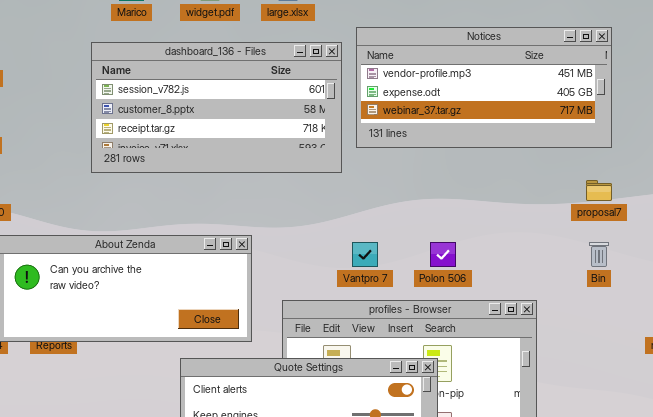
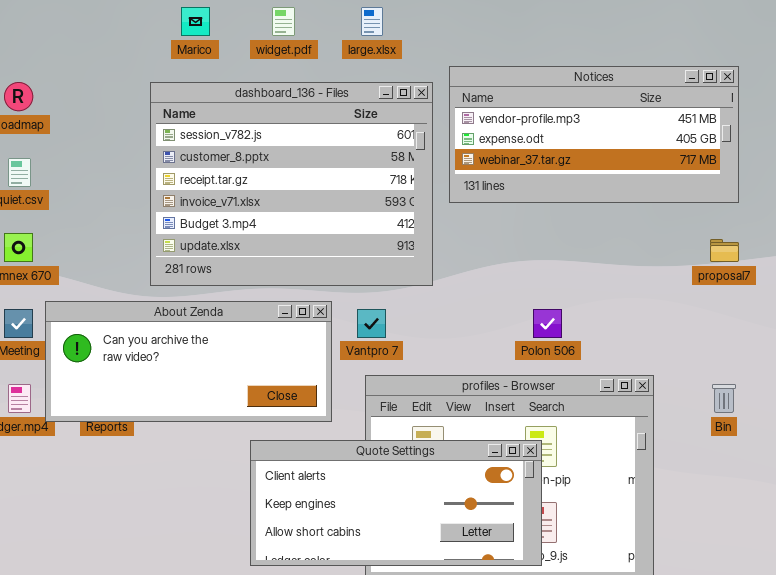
dashboard_136 - Files: [91,42,342,173] -> [150,82,433,286], resized
Vantpro 7: [352,242,378,267] -> [357,309,386,338], moved
Bin: [589,242,609,267] -> [712,384,736,413], moved

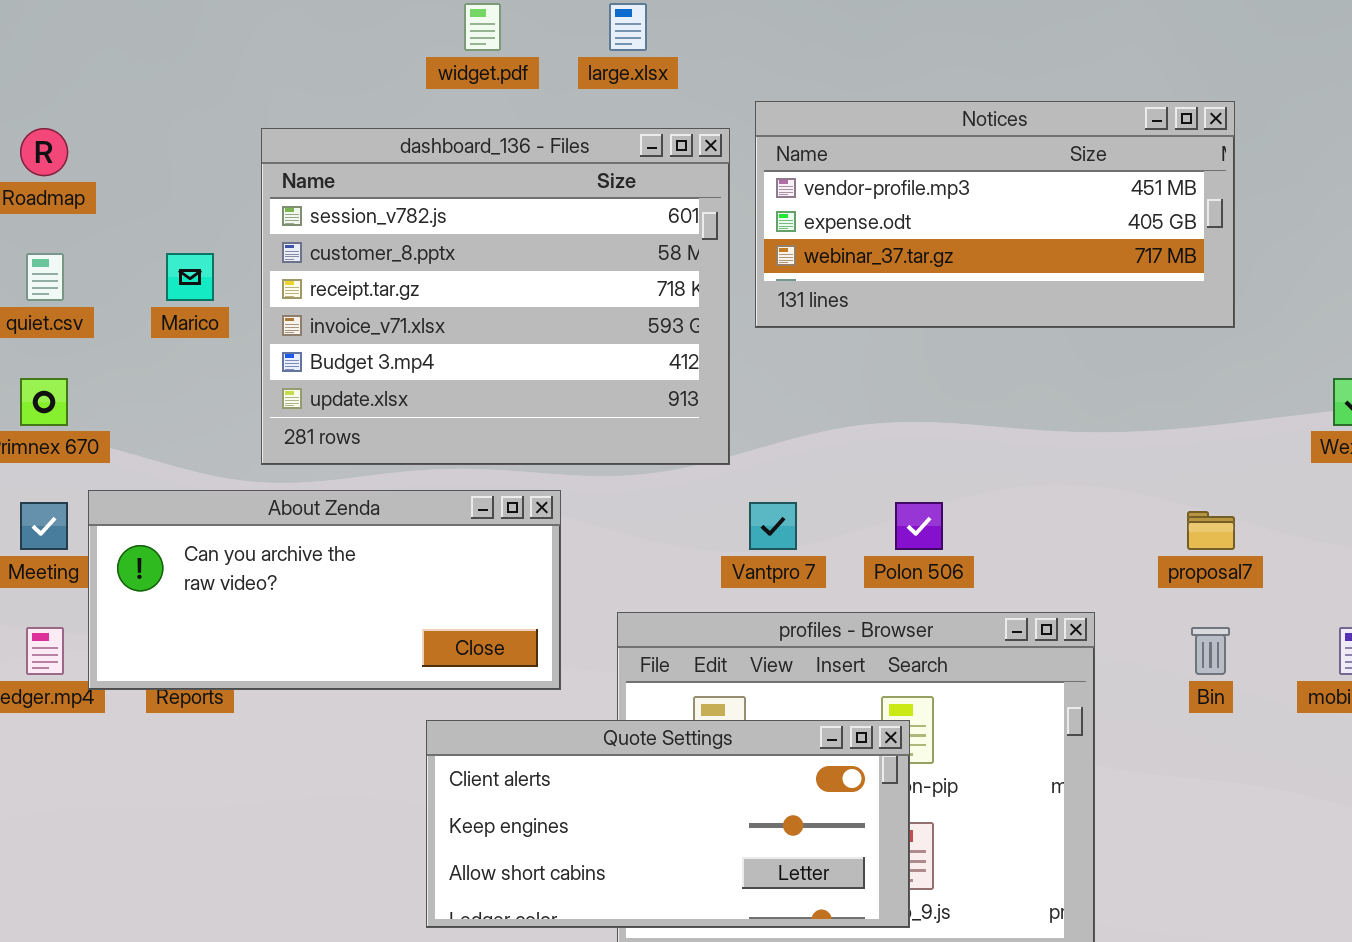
Marico: [181,7,210,36] -> [166,253,214,301], moved
proposal7: [710,239,739,262] -> [1187,511,1235,550], moved
Vantpro 7: [357,309,386,338] -> [749,502,797,550], moved

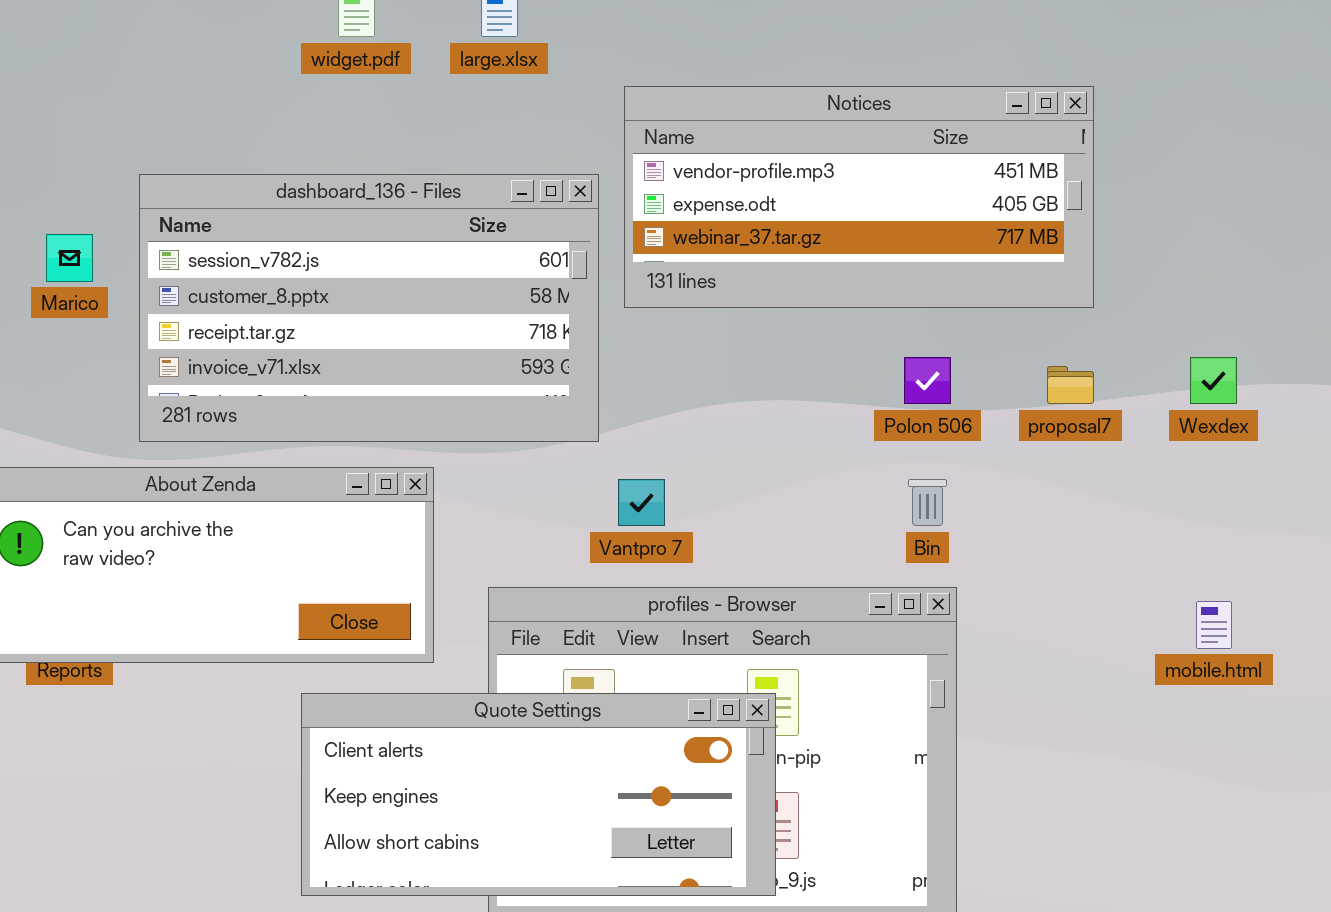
dashboard_136 - Files: [261,128,730,465] -> [139,174,599,442], resized
Polon 506: [895,502,943,550] -> [904,357,951,404], moved
proposal7: [1187,511,1235,550] -> [1047,366,1094,404], moved
Bin: [1191,627,1230,675] -> [908,479,947,526], moved

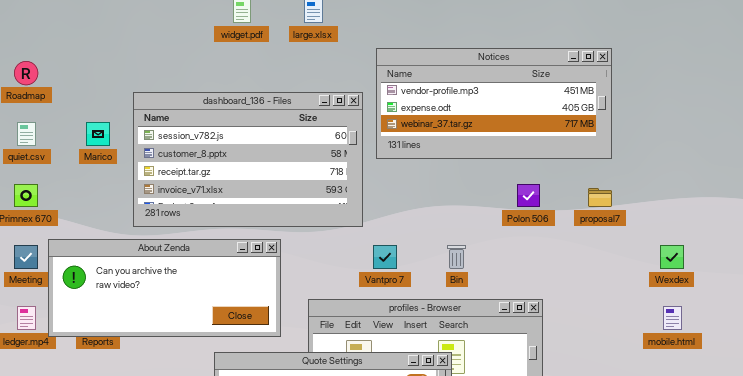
Wexdex: [1190,357,1237,404] -> [660,245,684,269], moved
Bin: [908,479,947,526] -> [447,245,466,269], moved

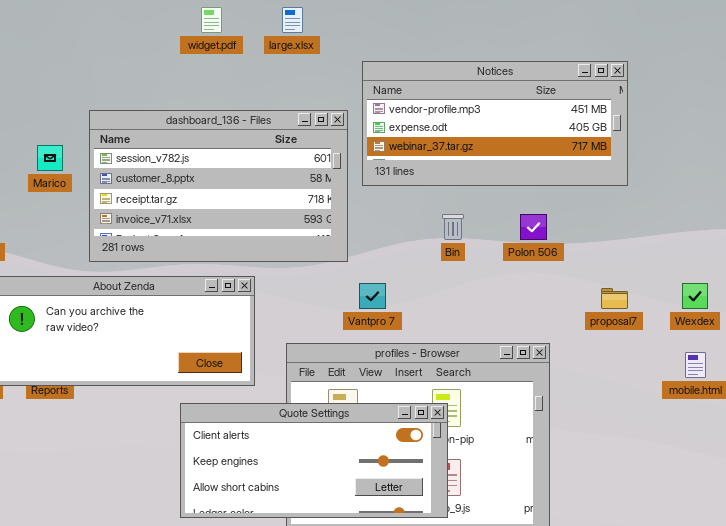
proposal7: [588,188,612,207] -> [601,288,628,309], moved
Bin: [447,245,466,269] -> [442,214,464,240], moved

